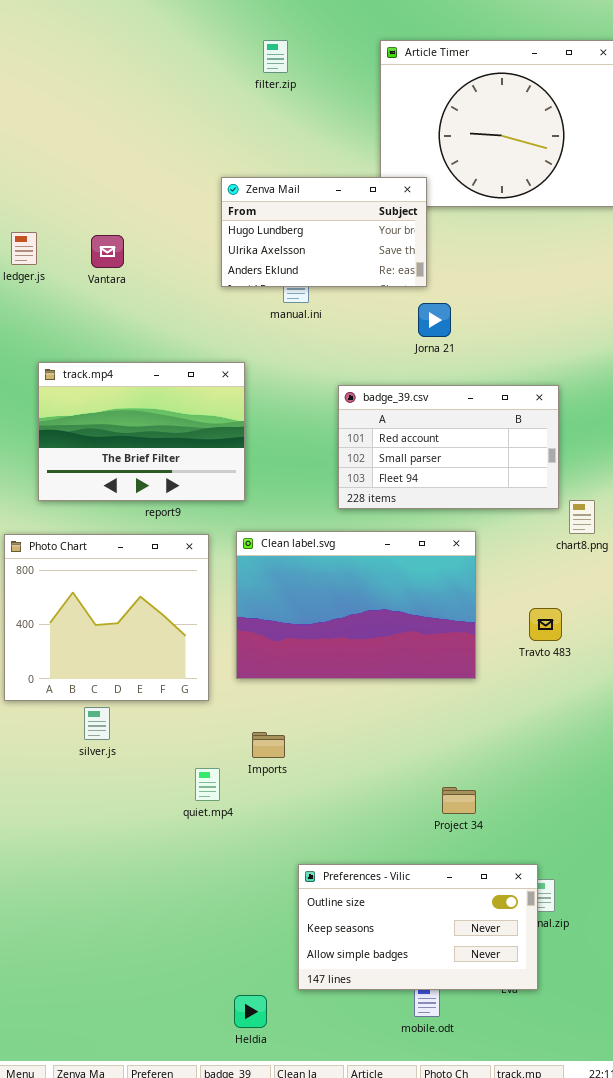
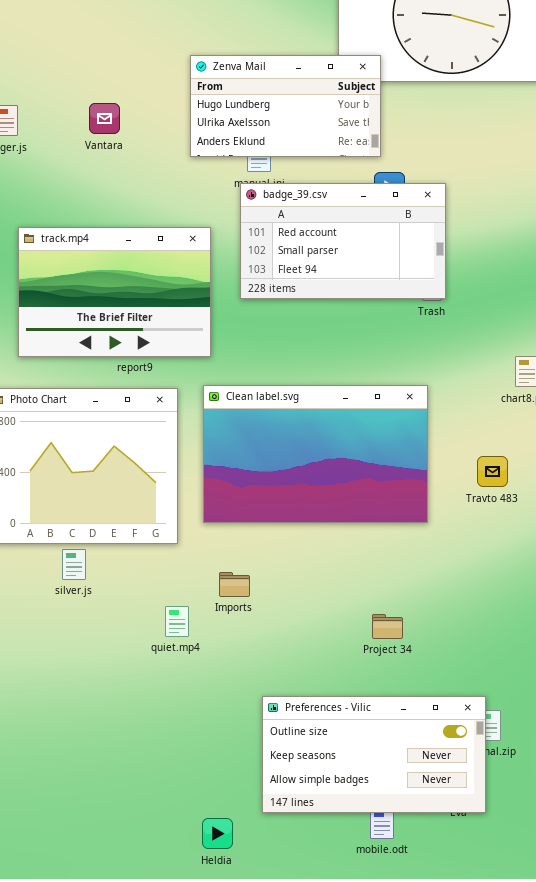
Vantara: [91,235,124,268] -> [89,103,120,134], moved
badge_39.csv: [338,385,559,509] -> [240,183,446,299], moved
Project 34: [442,787,476,814] -> [372,614,403,639], moved

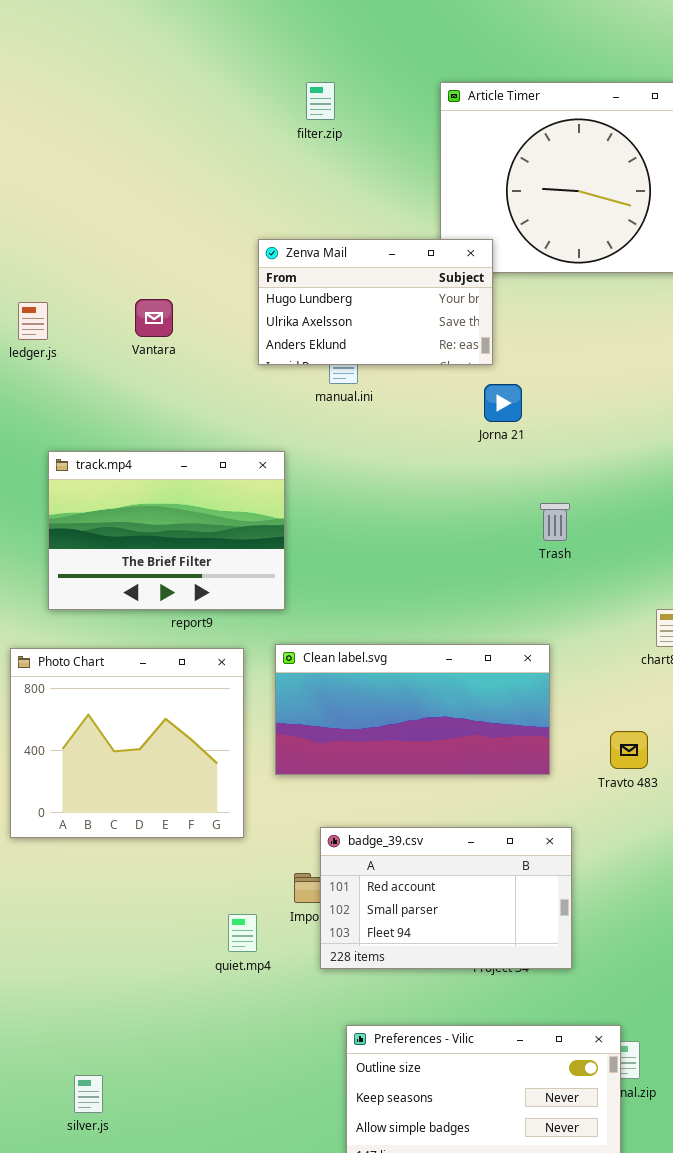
badge_39.csv: [240,183,446,299] -> [320,827,572,969], moved
Clean label.svg: [203,385,428,523] -> [275,644,550,775], resized
silver.js: [62,549,86,580] -> [74,1075,103,1113], moved

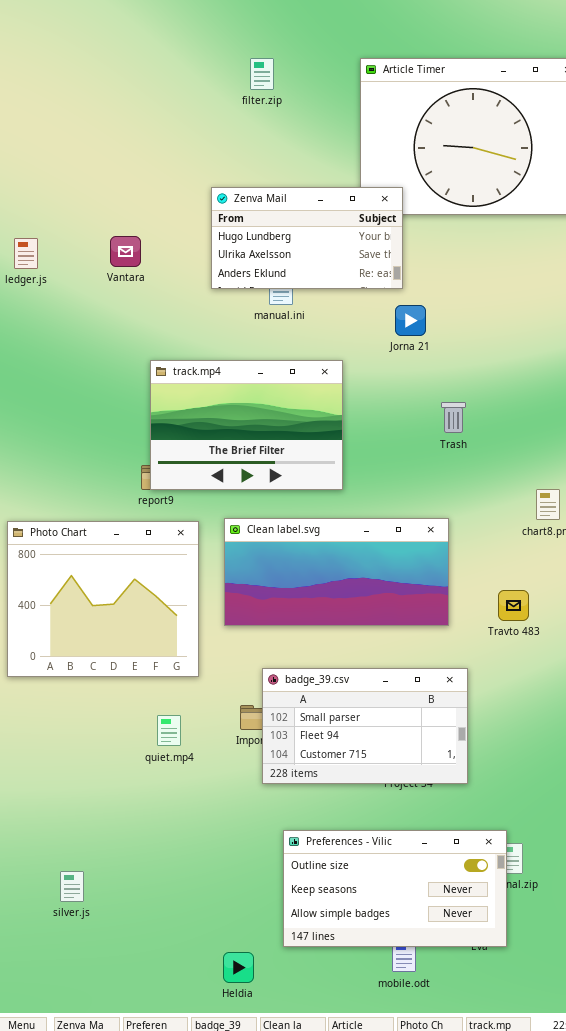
track.mp4: [48,451,285,610] -> [150,360,343,490], moved
badge_39.csv: [320,827,572,969] -> [262,668,468,784], scrolled down 1 row
quiet.mp4: [228,914,257,952] -> [157,715,181,746], moved

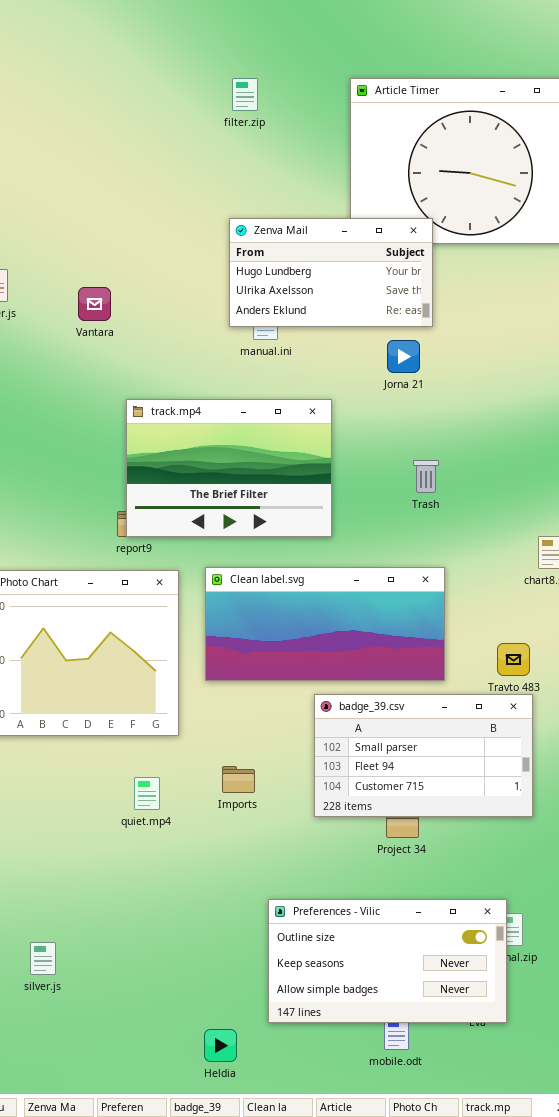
Zenva Mail: [211,187,403,289] -> [229,218,433,327], moved
Vantara: [110,236,141,267] -> [78,287,111,321], moved
Trash: [441,402,466,433] -> [413,460,439,493], moved
badge_39.csv: [262,668,468,784] -> [314,694,533,817], moved

